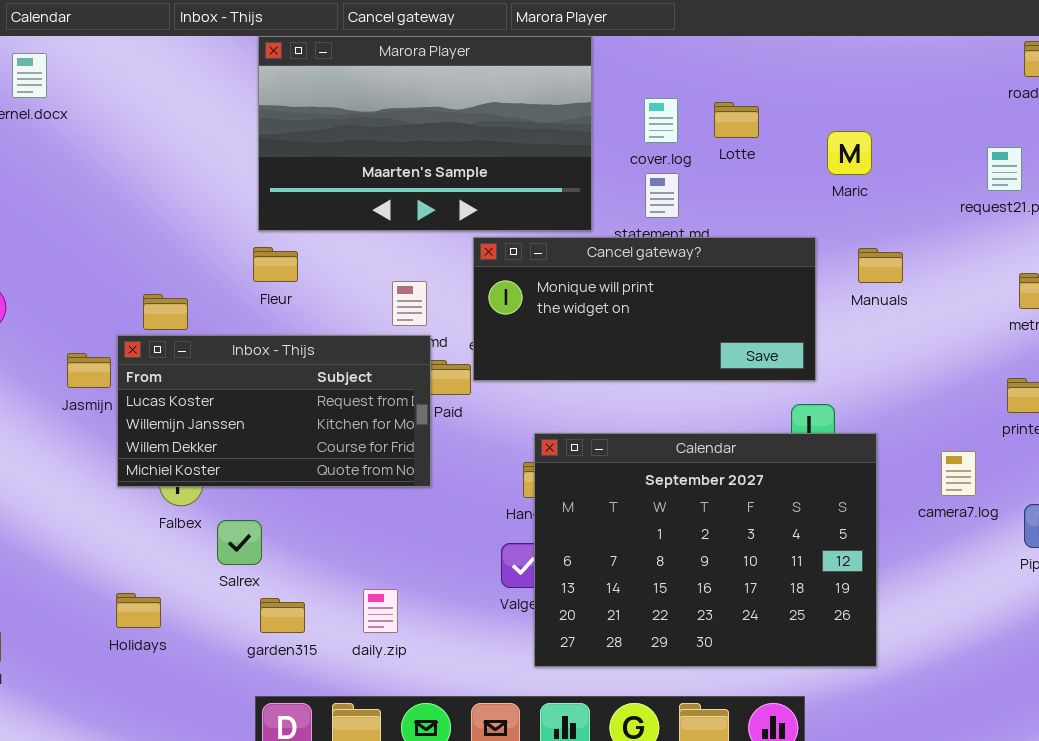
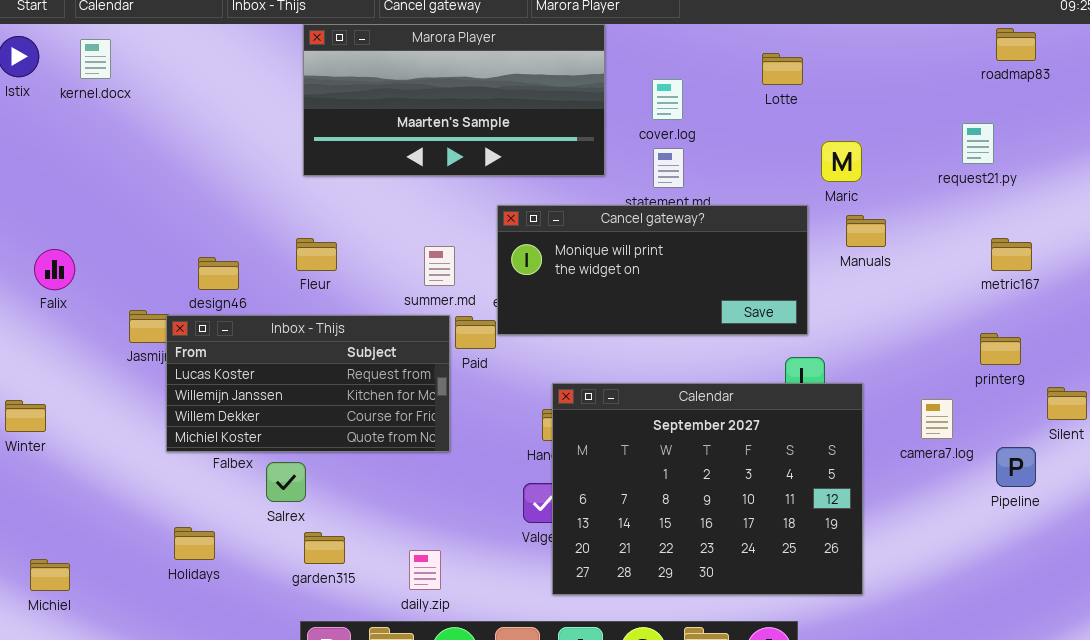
Marora Player: [258,36,592,231] -> [303,24,605,176], resized
Lotte: [714,102,759,138] -> [762,53,803,85], moved
Maric: [827,131,872,175] -> [821,141,862,182], moved
Fleur: [253,247,298,282] -> [296,238,337,271], moved
Inbox - Thijs: [117,335,431,487] -> [166,315,450,452], moved
daily.zip: [363,589,398,633] -> [409,550,441,590], moved

